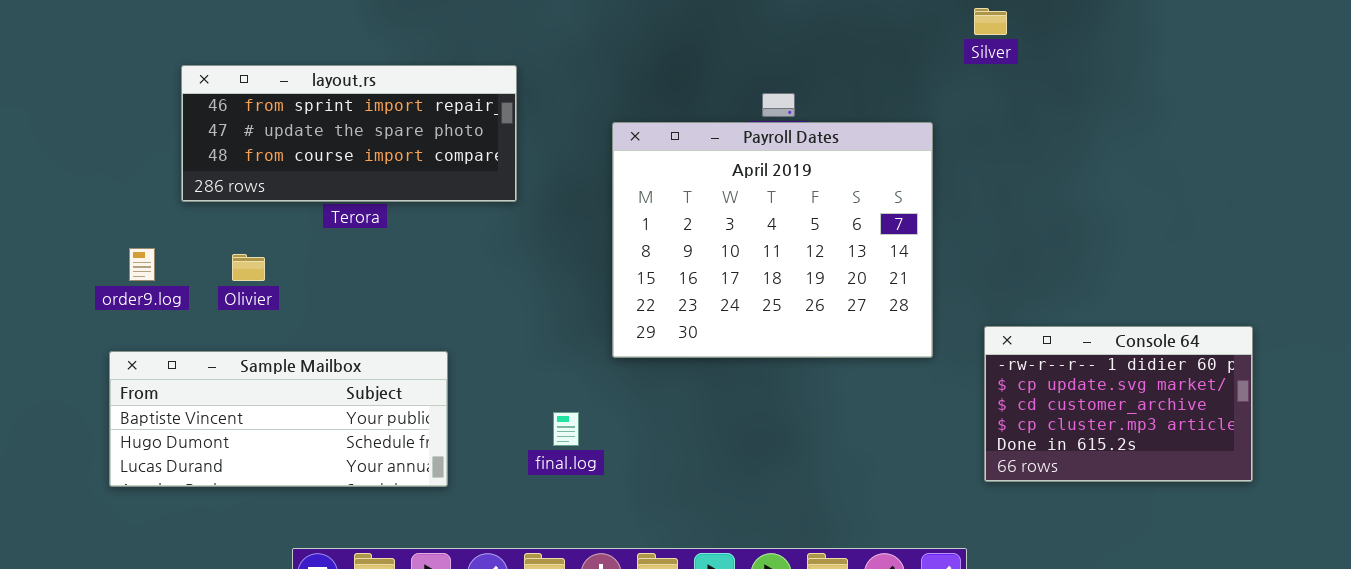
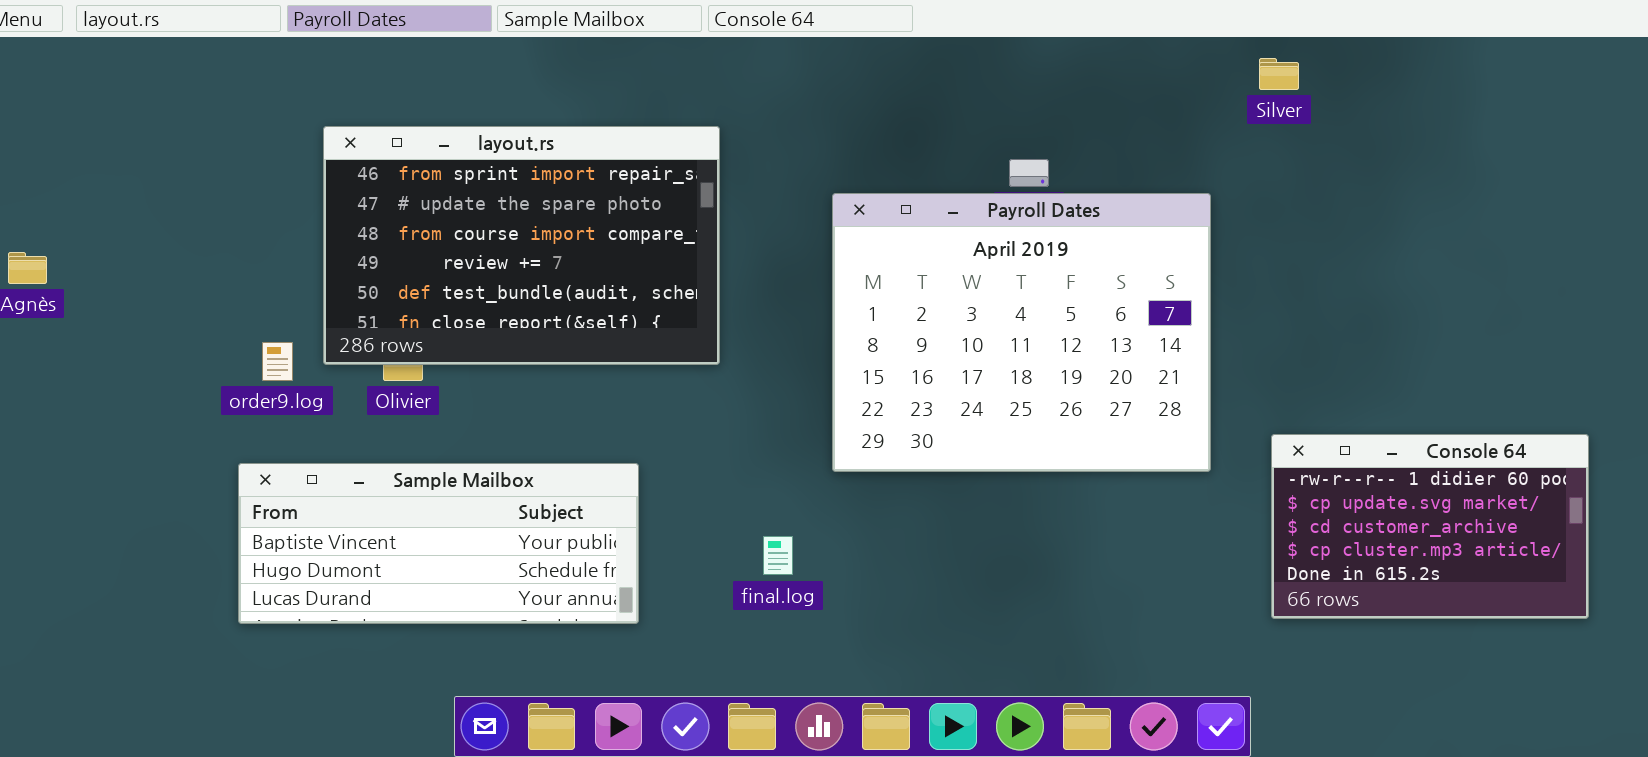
layout.rs: [181,65,517,202] -> [323,126,720,365], resized

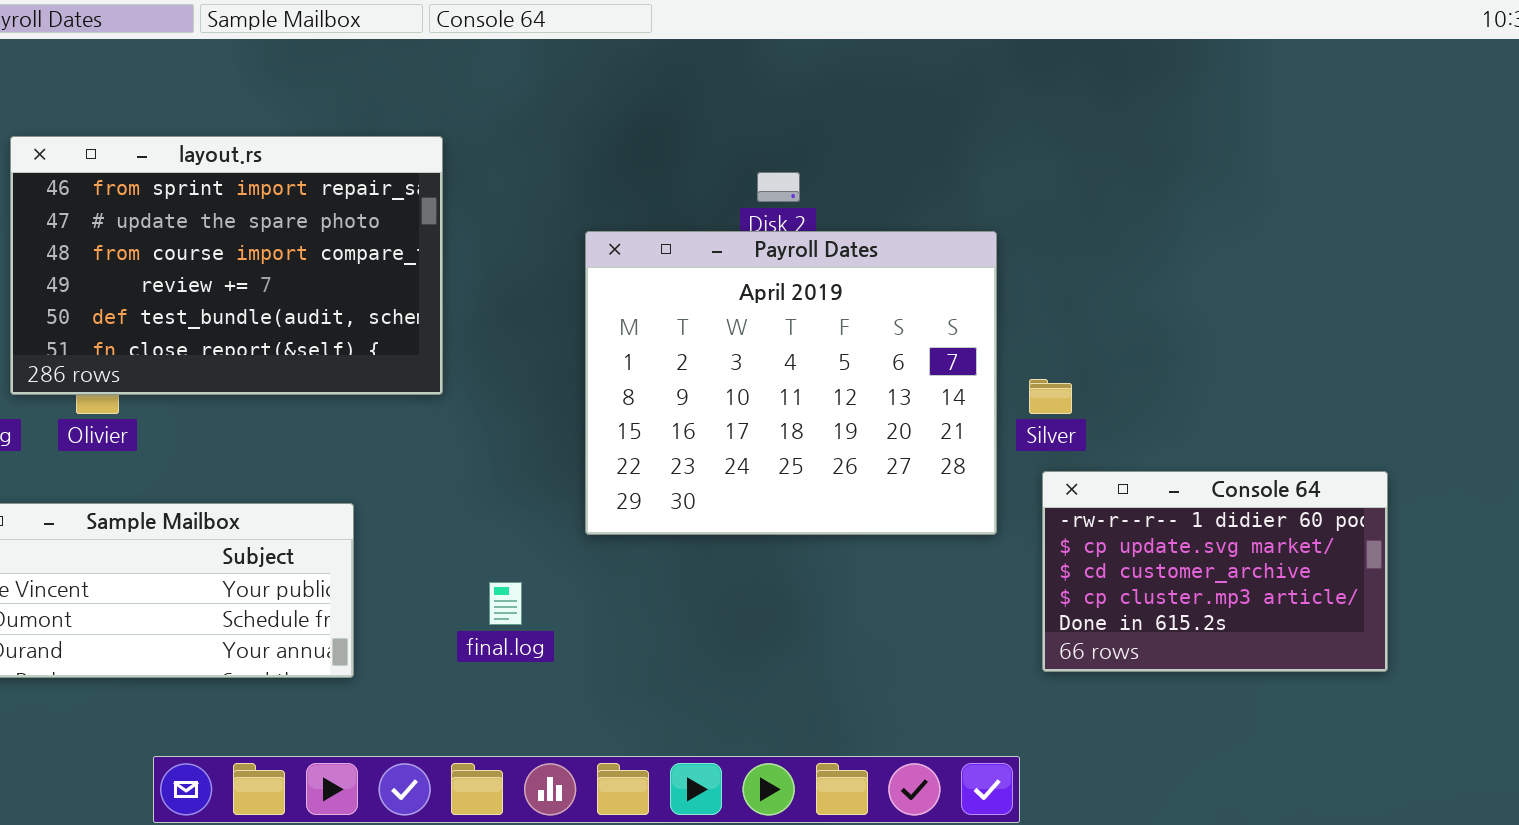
Silver: [1259,58,1299,90] -> [1029,379,1072,414], moved
Payroll Dates: [832,193,1211,472] -> [585,231,997,535], moved

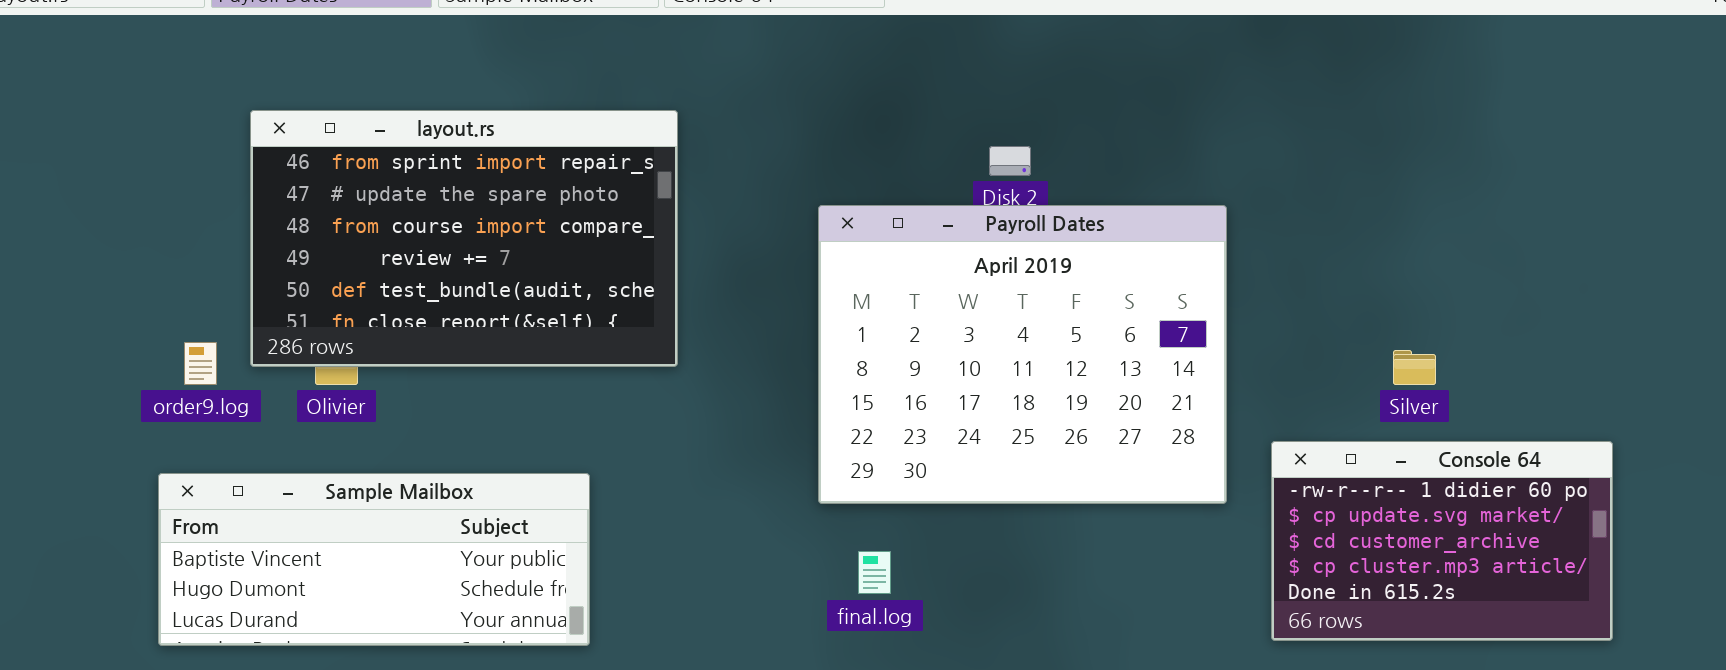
Silver: [1029,379,1072,414] -> [1393,350,1436,385], moved
final.log: [489,582,522,625] -> [858,551,891,594], moved

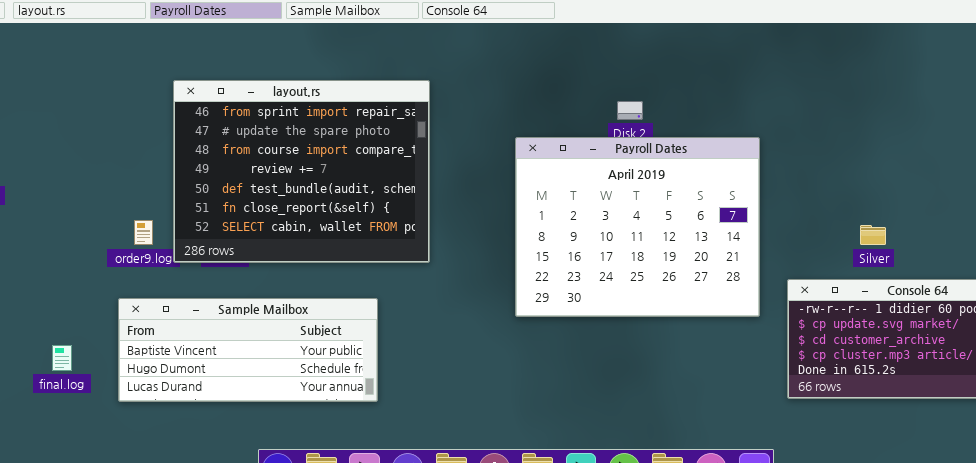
layout.rs: [250,110,678,367] -> [173,80,430,263], resized
final.log: [858,551,891,594] -> [52,345,72,371], moved

